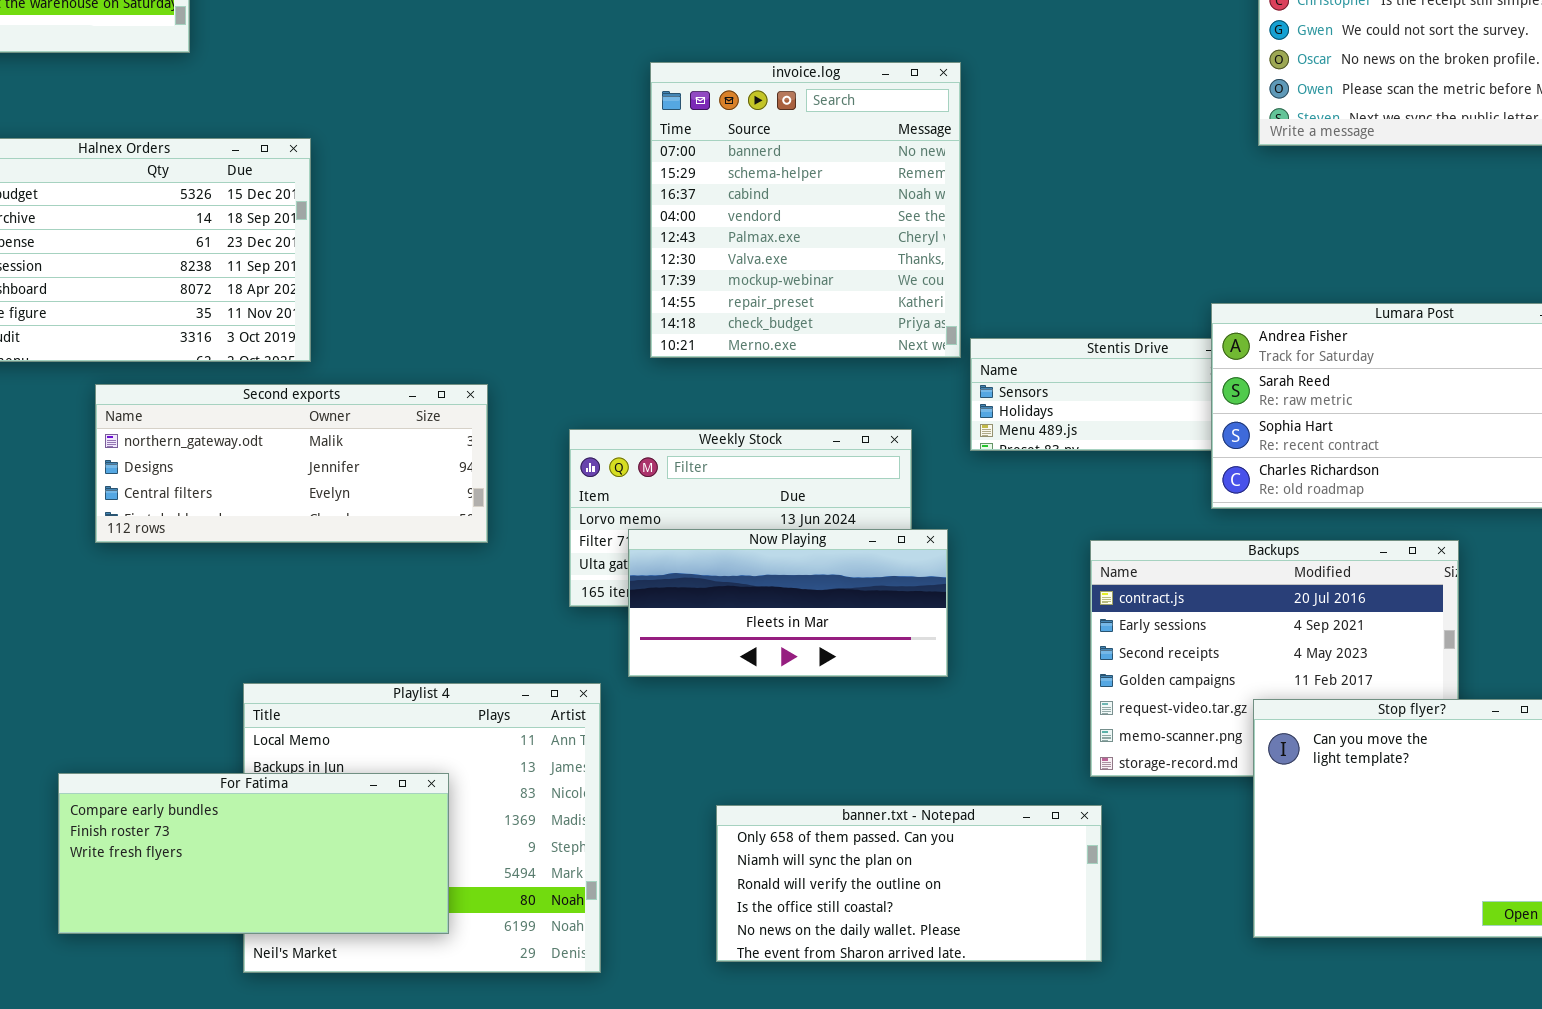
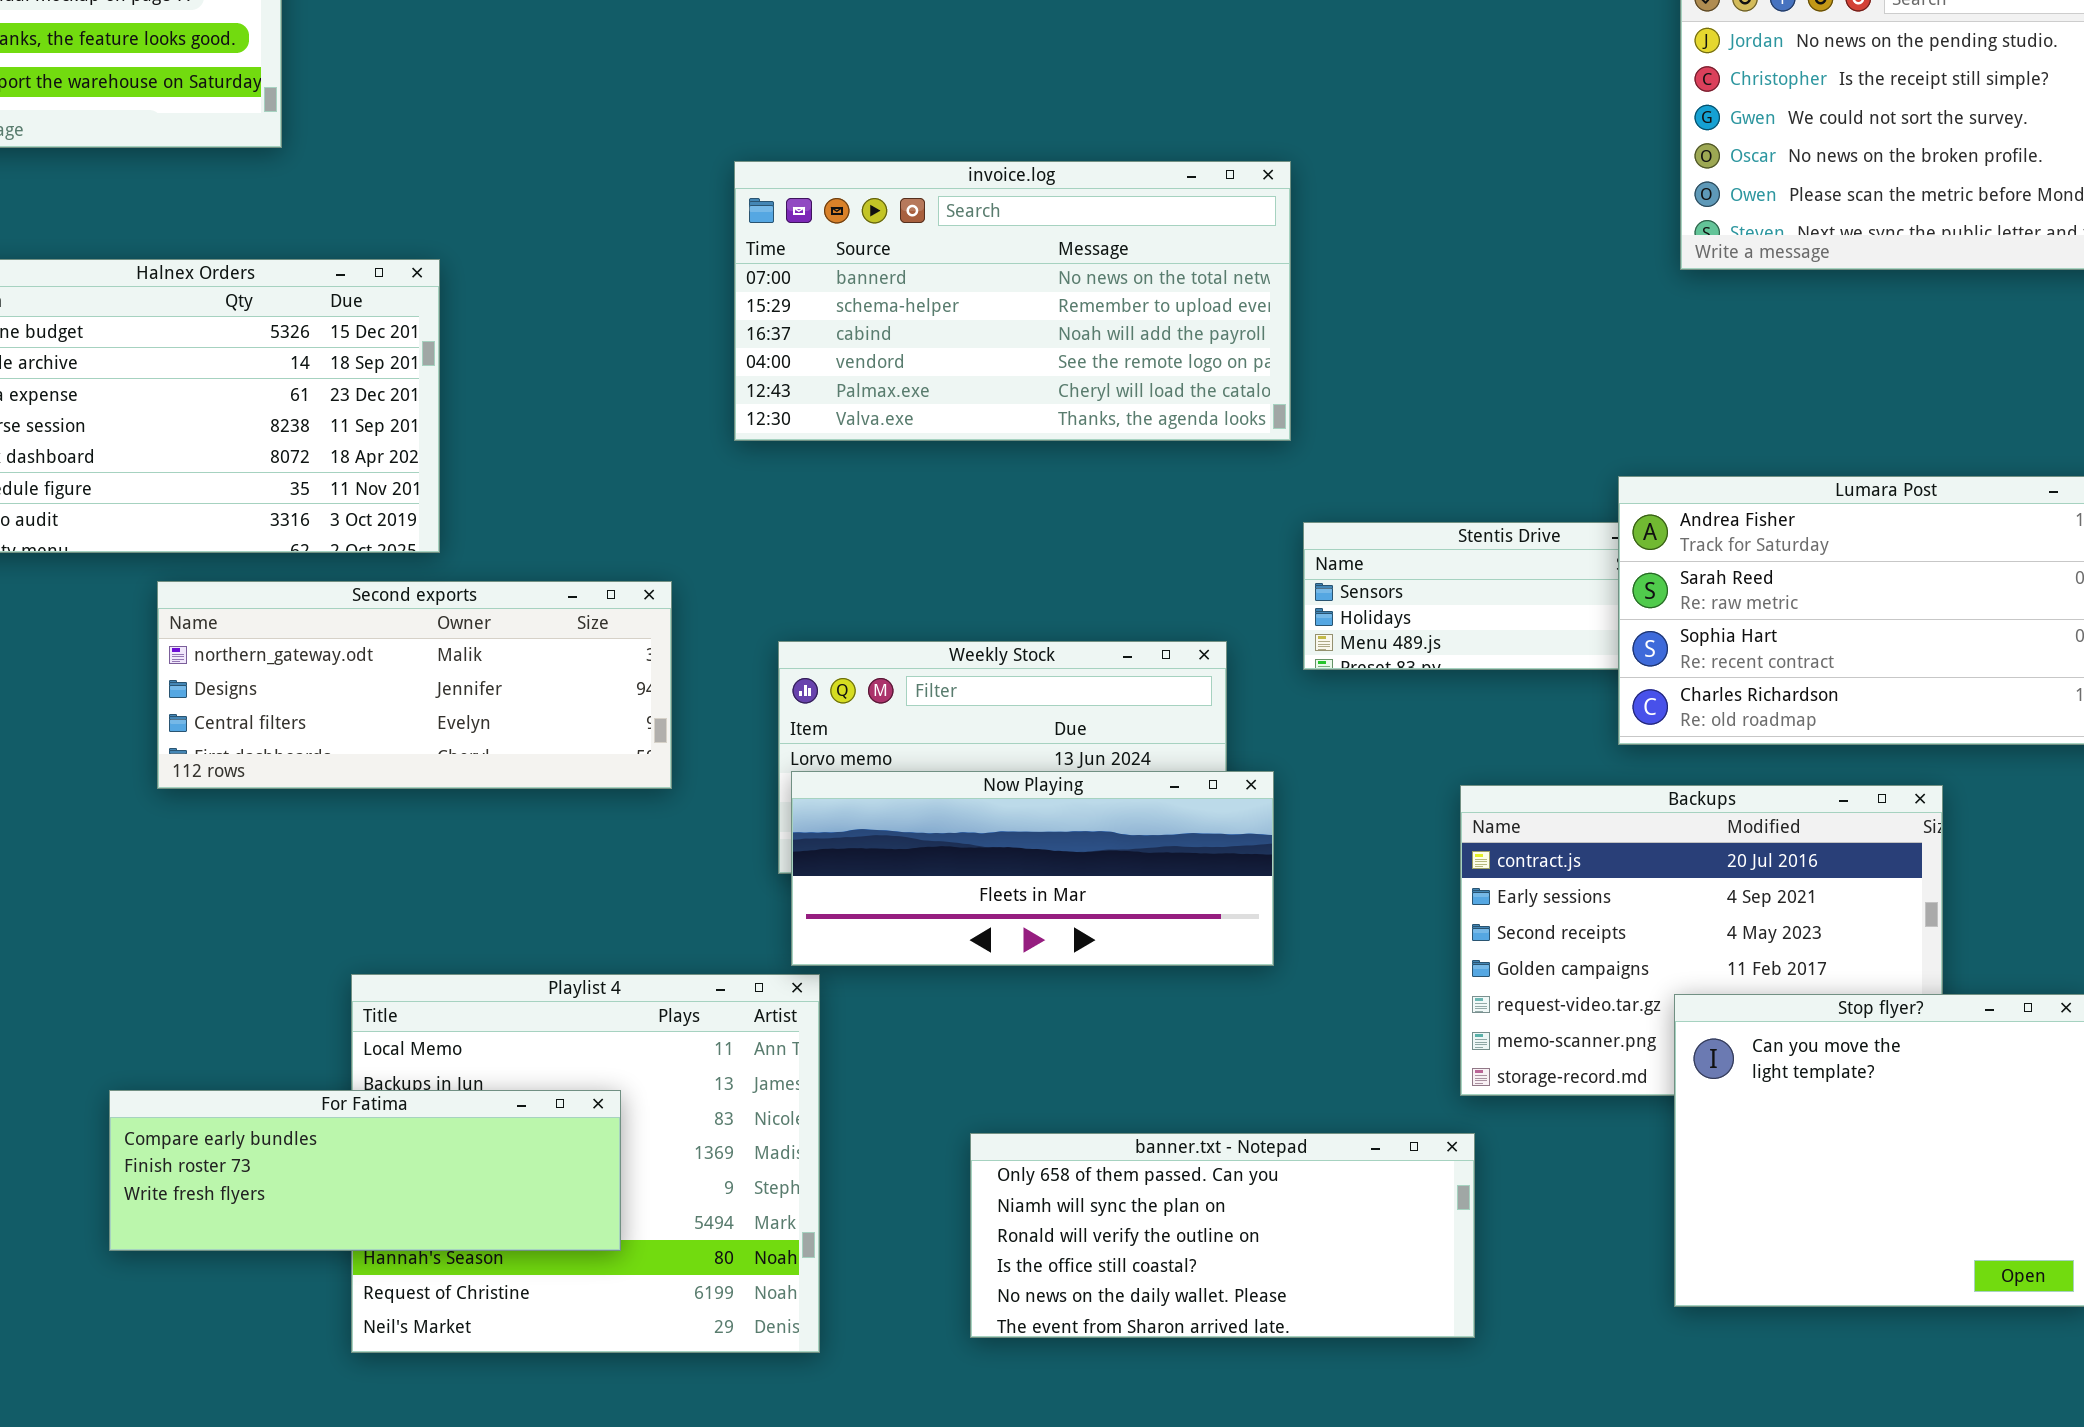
invoice.log: [650,62,961,358] -> [734,161,1291,441], resized
Now Playing: [628,529,948,677] -> [791,771,1274,966], resized
For Fatima: [58,773,449,934] -> [109,1090,621,1251], resized

